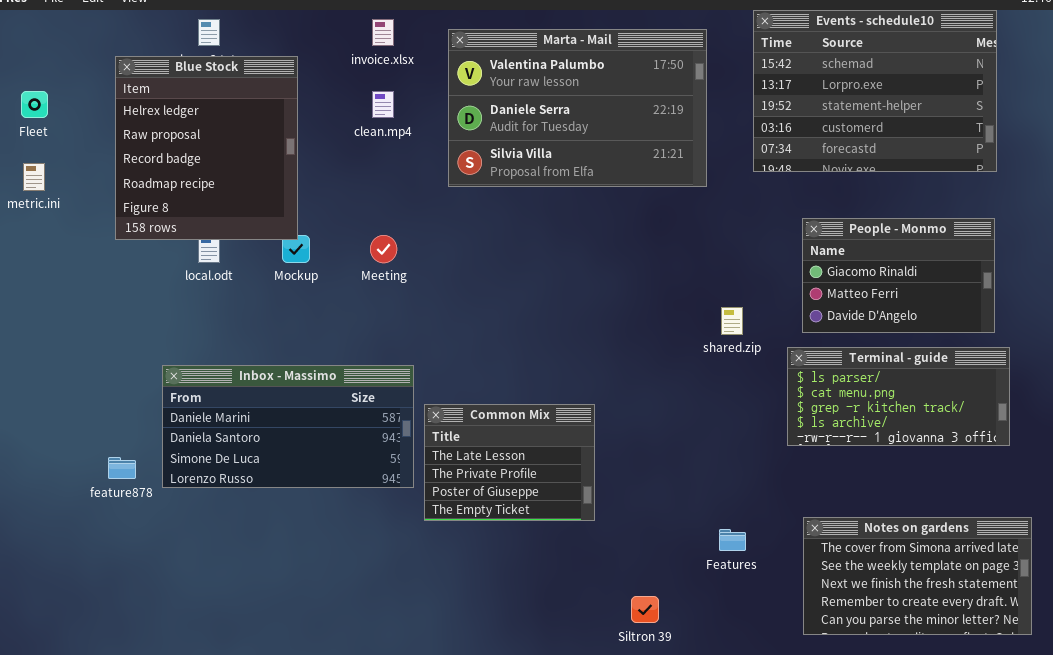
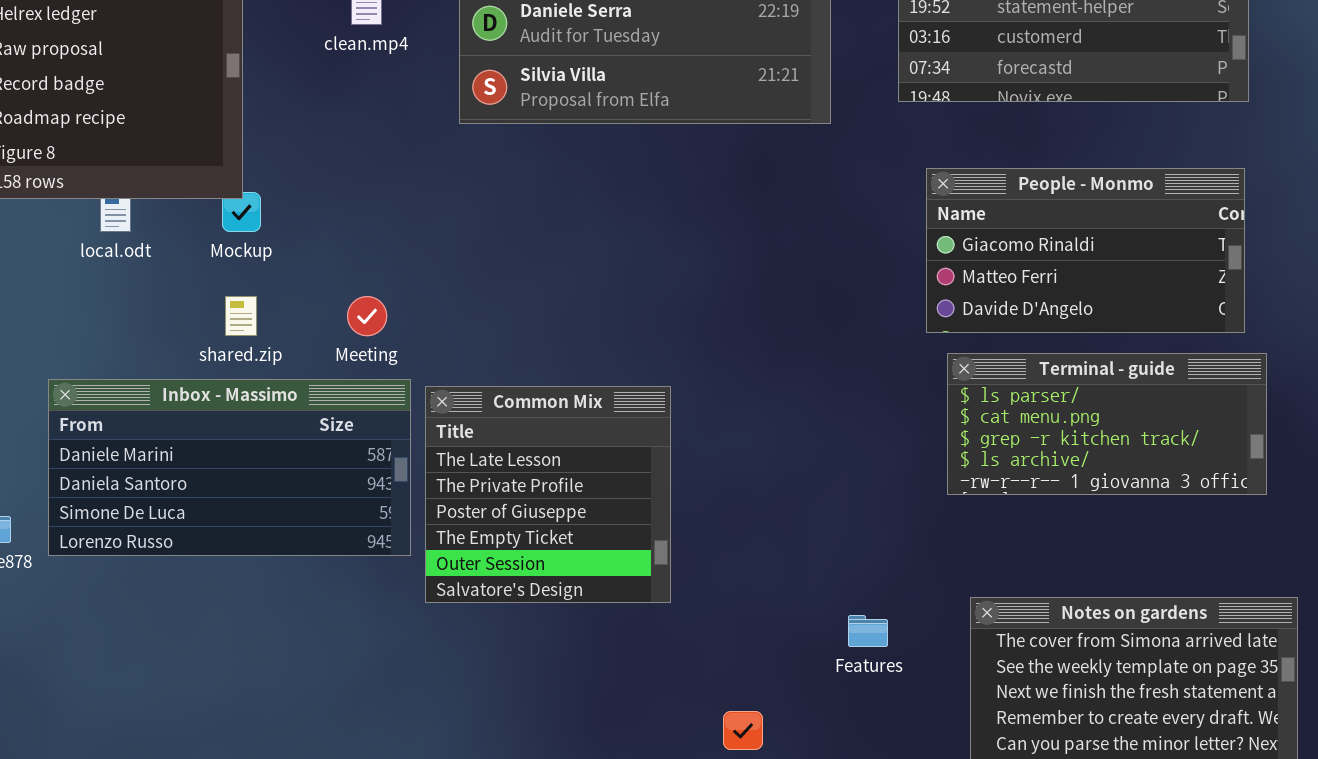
People - Monmo: [802,218,995,333] -> [926,168,1245,333], resized
Meeting: [370,235,397,263] -> [347,296,387,336], moved
shared.zip: [721,307,743,335] -> [225,296,257,336], moved
Common Mix: [424,404,595,521] -> [425,386,671,603], resized

